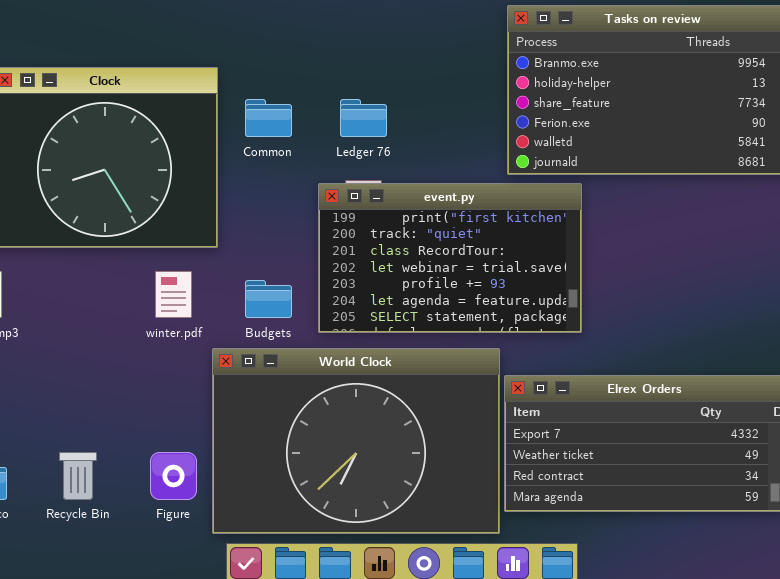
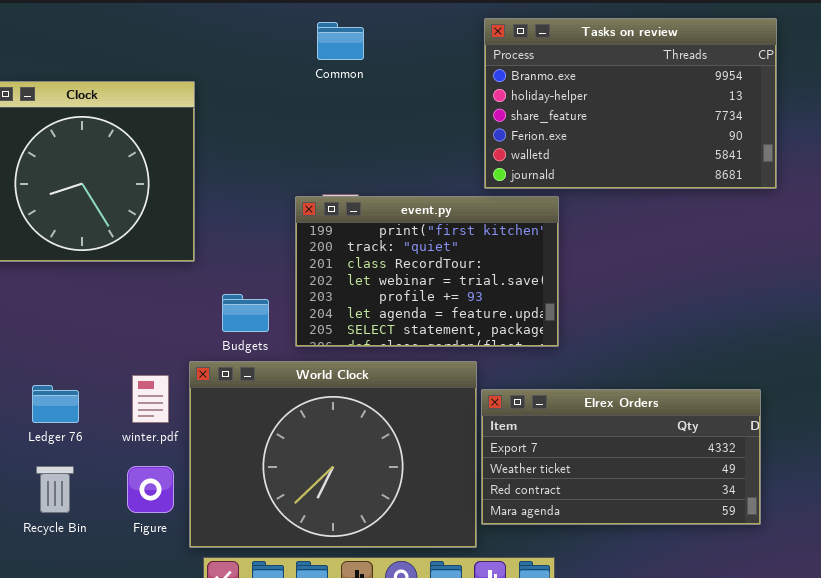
Common: [245,99,292,137] -> [317,22,364,60], moved
Ledger 76: [340,99,387,137] -> [32,385,79,423], moved
winter.pdf: [155,271,192,318] -> [132,375,169,423], moved

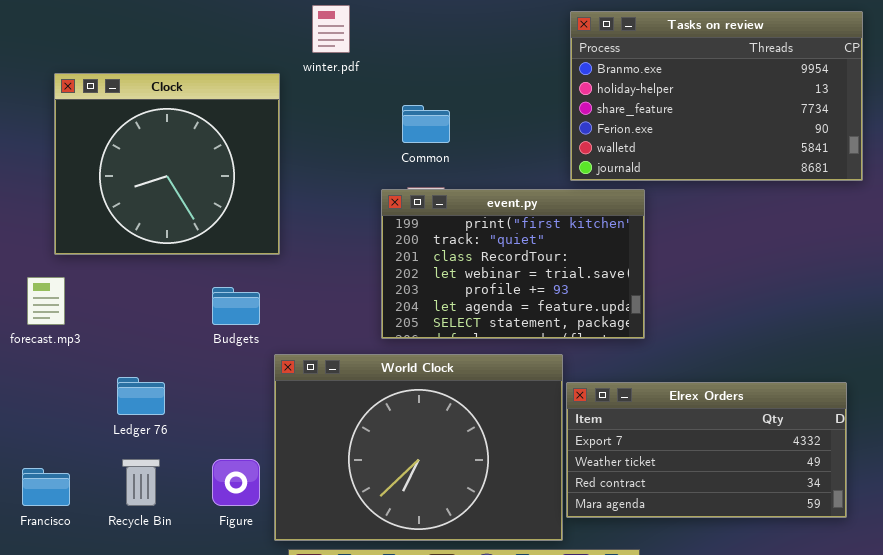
Common: [317,22,364,60] -> [402,105,450,143], moved
Budgets: [222,294,269,332] -> [212,287,260,325], moved
winter.pdf: [132,375,169,423] -> [312,5,350,53], moved

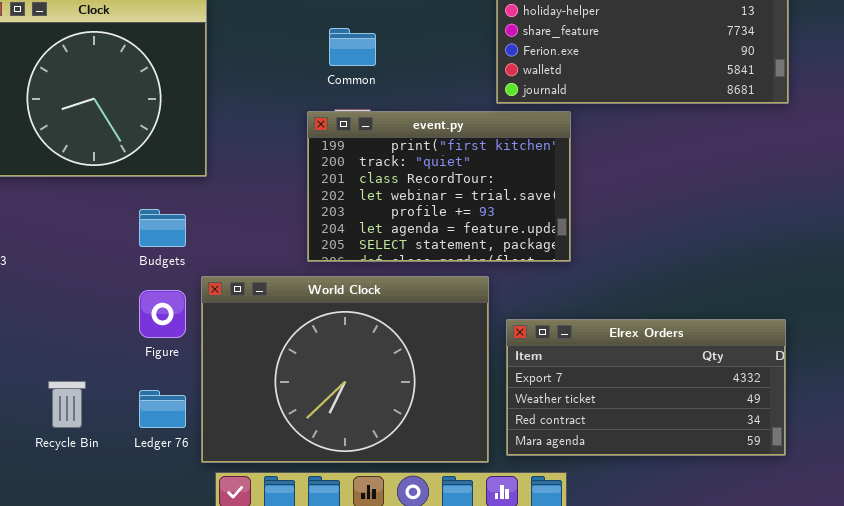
Ledger 76: [117,377,165,415] -> [139,390,186,428], moved
Elrex Orders: [566,382,847,518] -> [506,319,786,456], moved
Figure: [212,459,260,506] -> [139,290,186,338], moved

